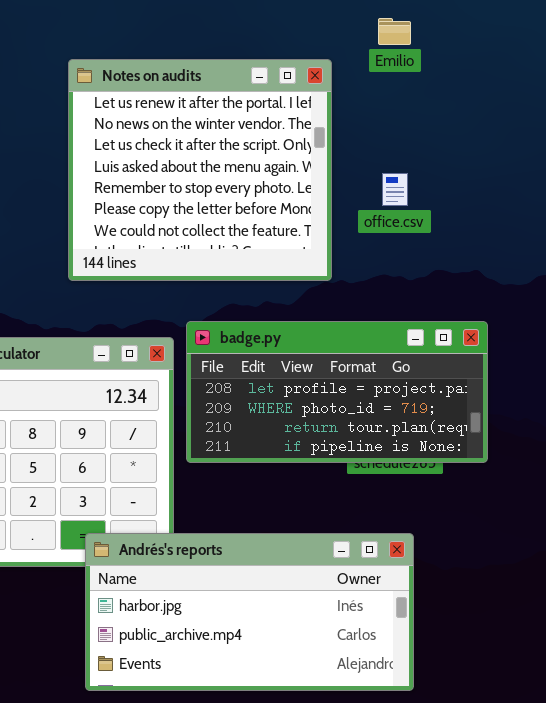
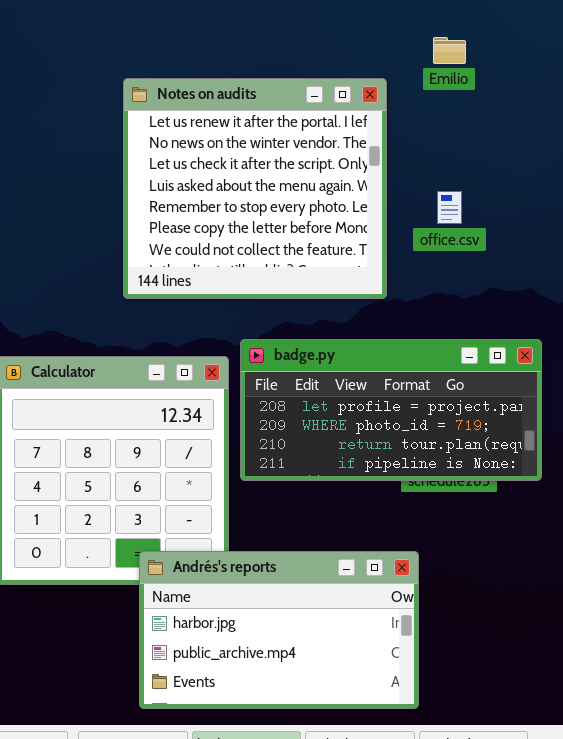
Andrés's reports: [85,533,414,691] -> [139,551,419,709], resized

